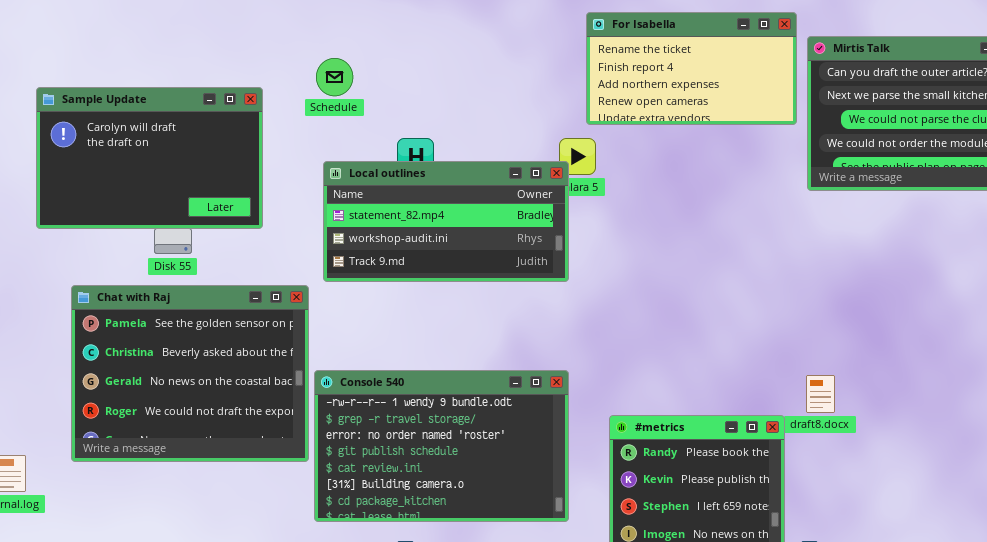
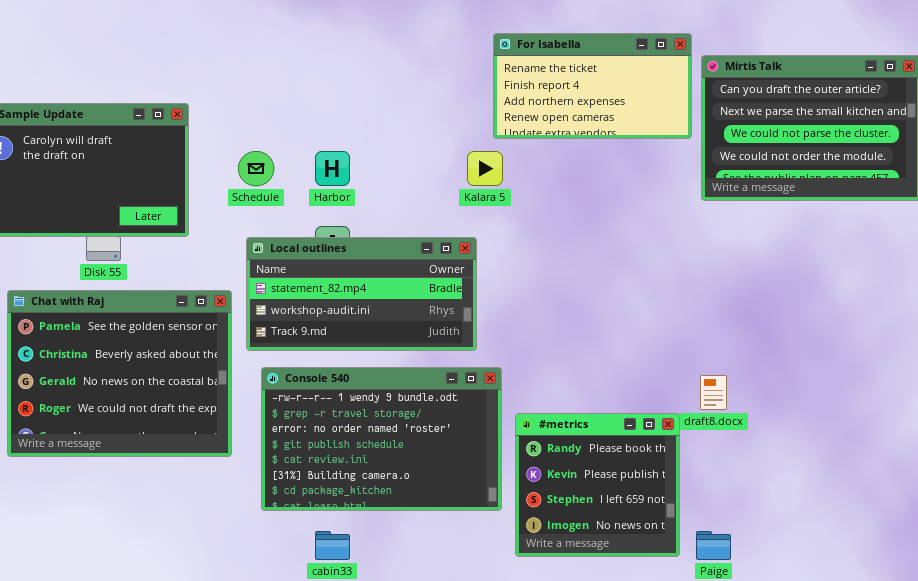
Schedule: [316,58,353,96] -> [238,151,274,186], moved
Local outlines: [323,161,569,282] -> [246,237,477,351], moved
Console 540: [314,370,569,522] -> [261,367,502,511], moved

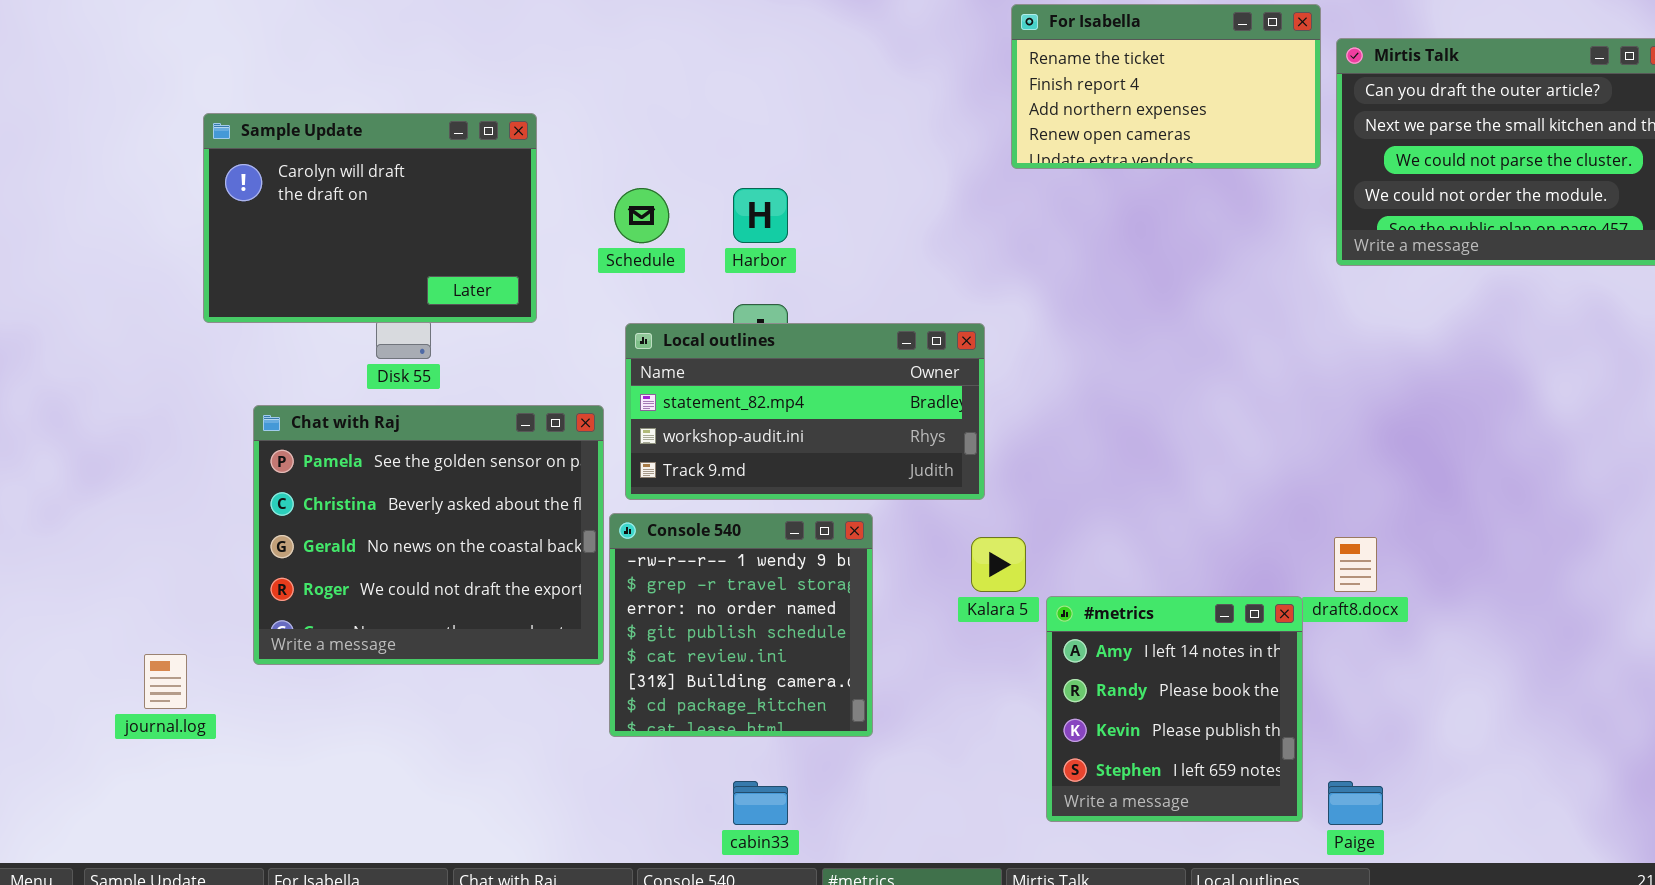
Kalara 5: [467,151,503,186] -> [971,537,1026,592], moved
Console 540: [261,367,502,511] -> [609,513,873,737], moved, resized
#metrics: [515,413,680,557] -> [1046,596,1303,822], scrolled up 1 row

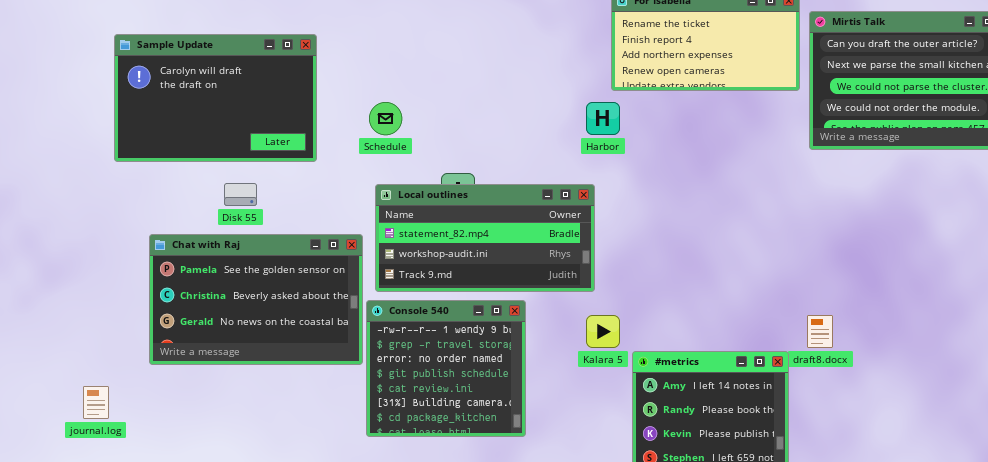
Sample Update: [203,113,537,323] -> [114,34,317,162], moved
Harbor: [733,188,788,243] -> [586,102,620,135], moved
Chat with Raj: [253,405,604,665] -> [149,234,363,365], resized

